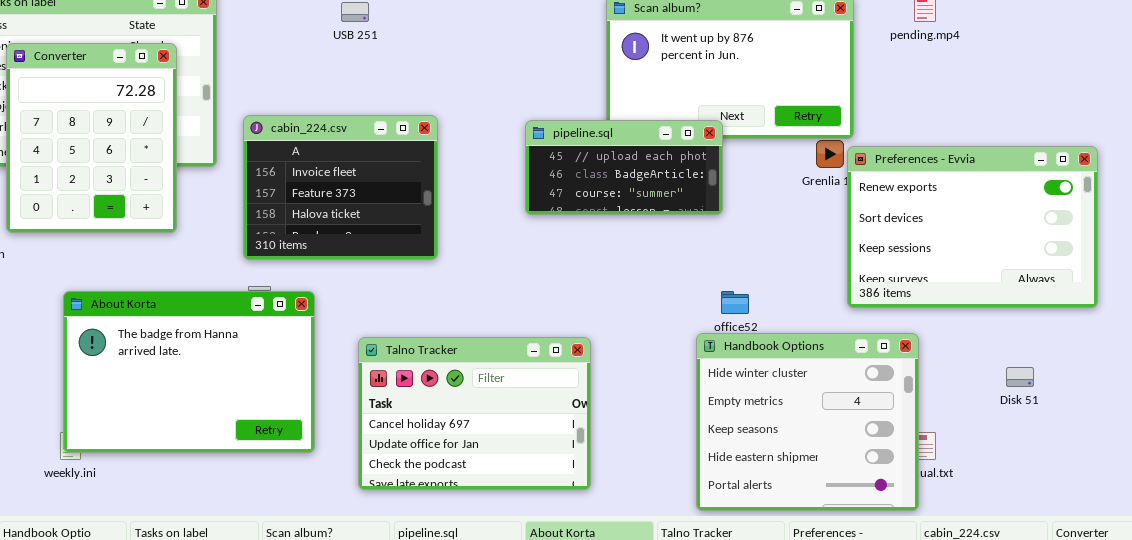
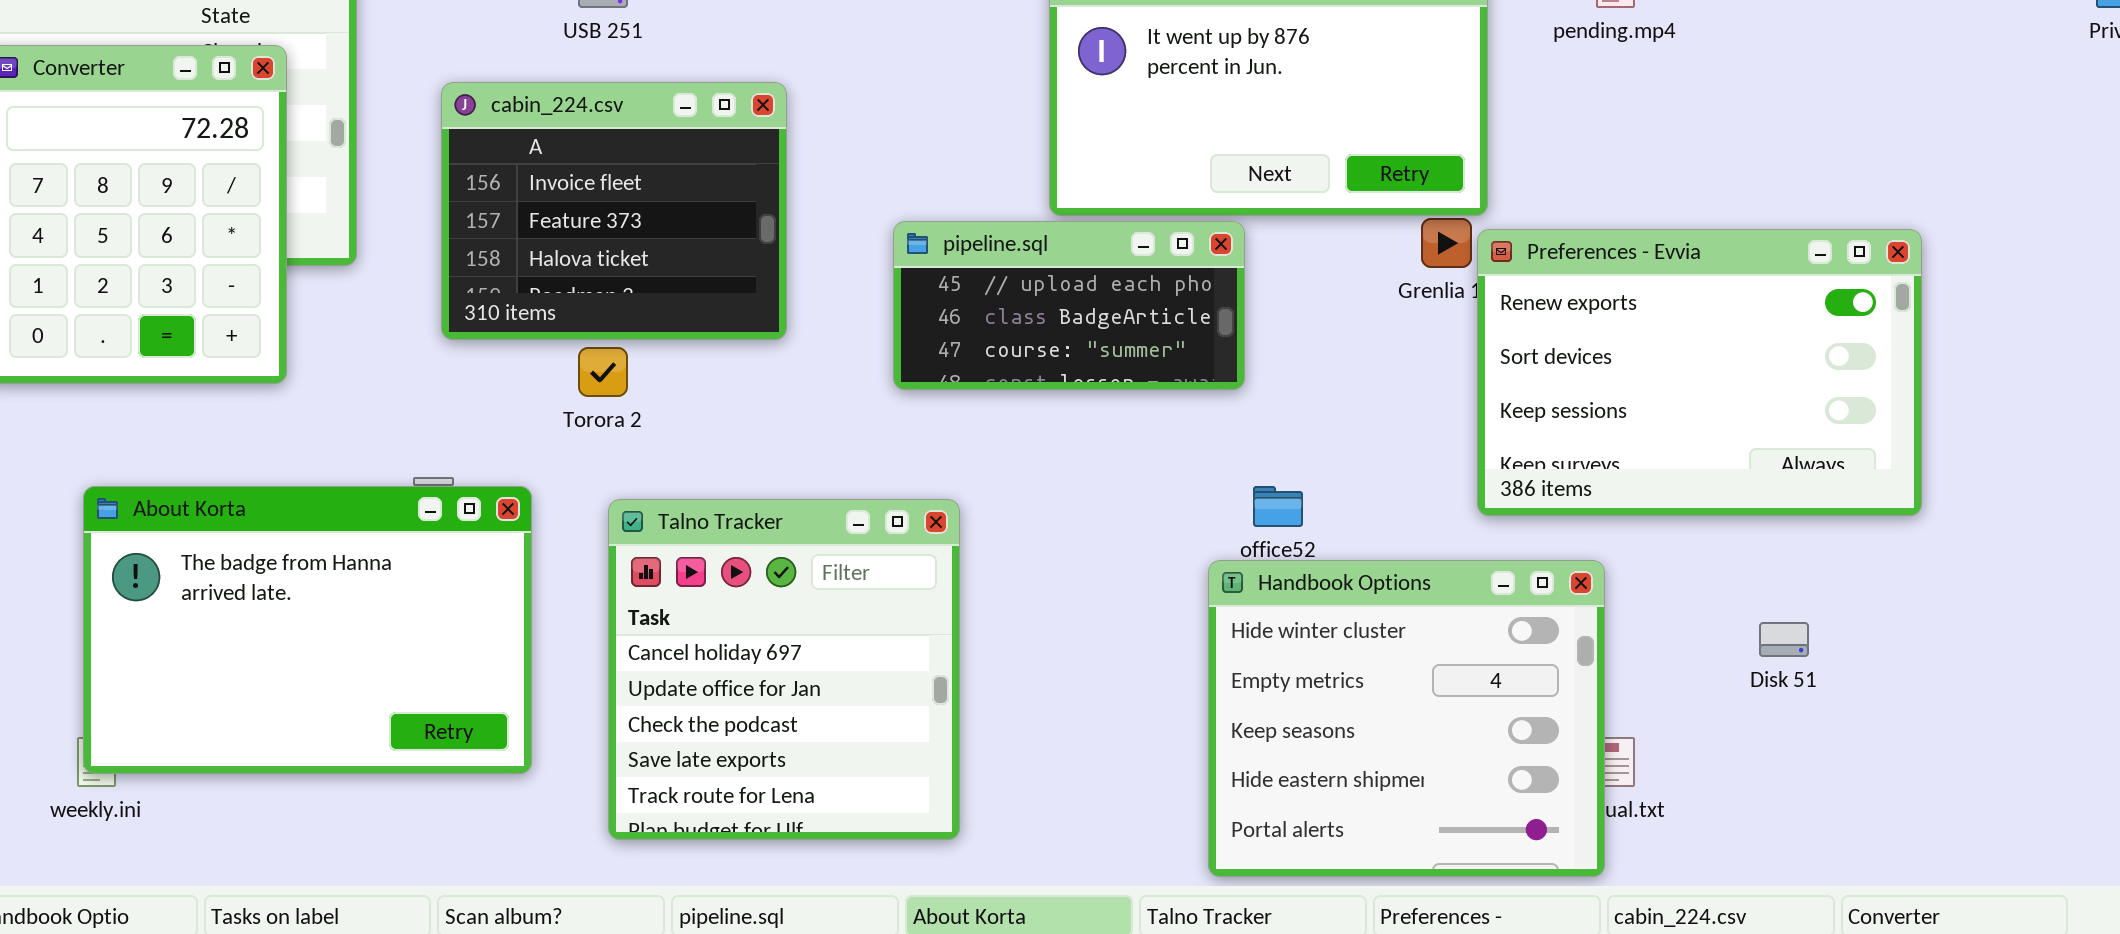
cabin_224.csv: [243,115,438,260] -> [441,82,787,340], moved
pipeline.sql: [525,120,723,215] -> [893,221,1245,390], moved
Talno Tracker: [358,337,591,490] -> [608,499,960,840], resized

